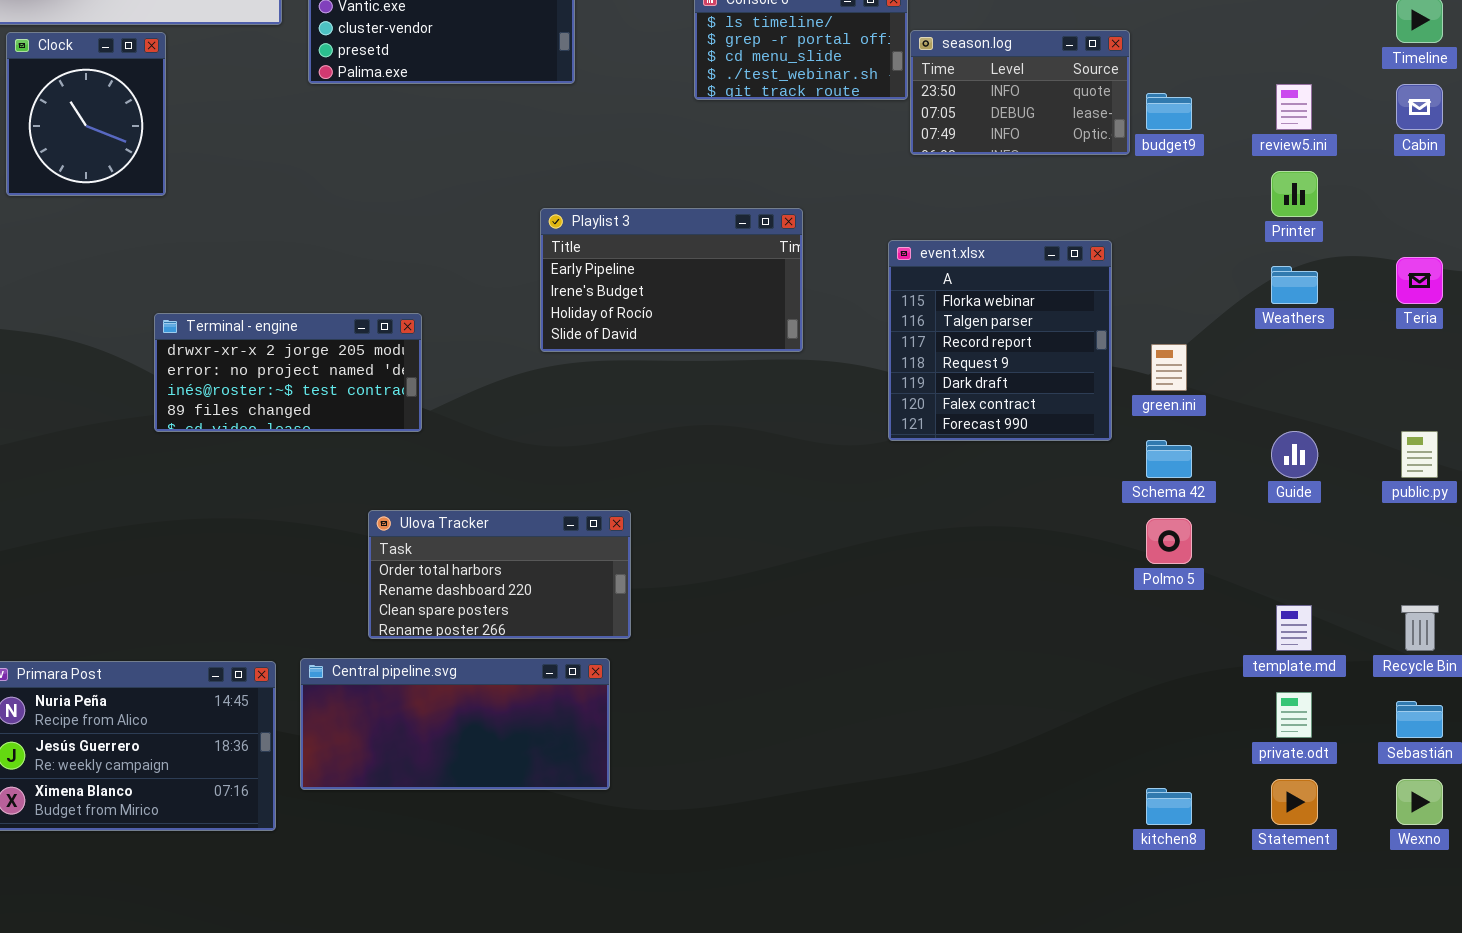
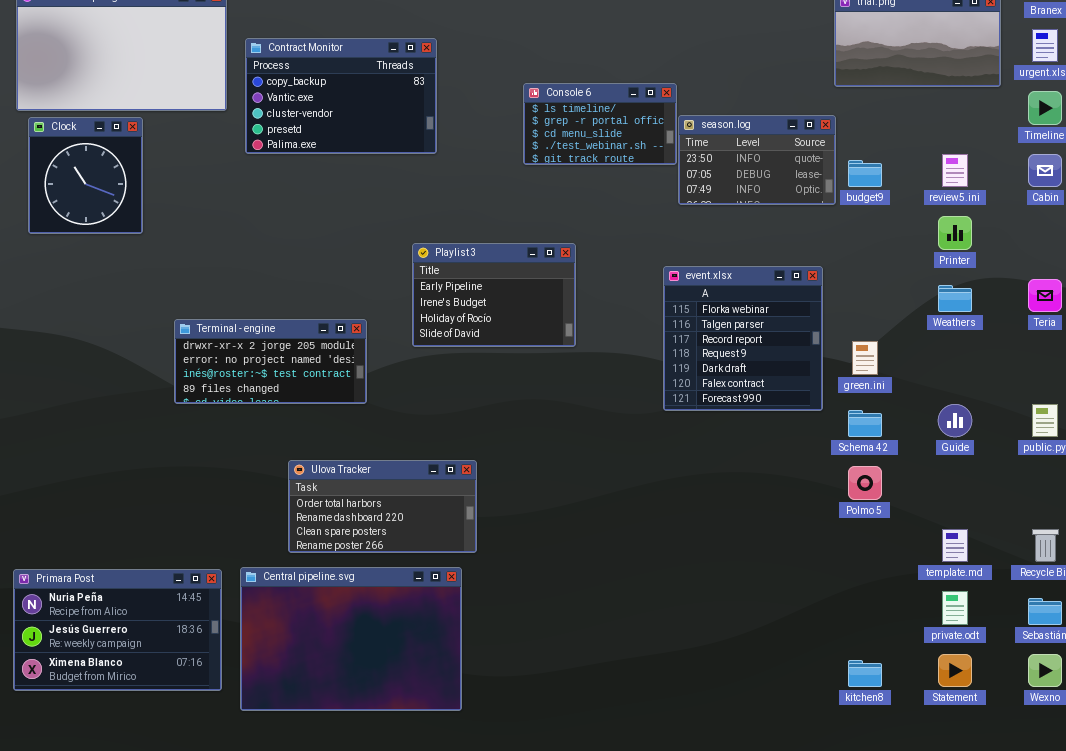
Playlist 3: [540,208,803,352] -> [412,243,576,347], resized
Terminal - engine: [154,313,422,432] -> [174,319,367,404], moved
Central pipeline.svg: [300,658,610,790] -> [240,567,462,711], resized

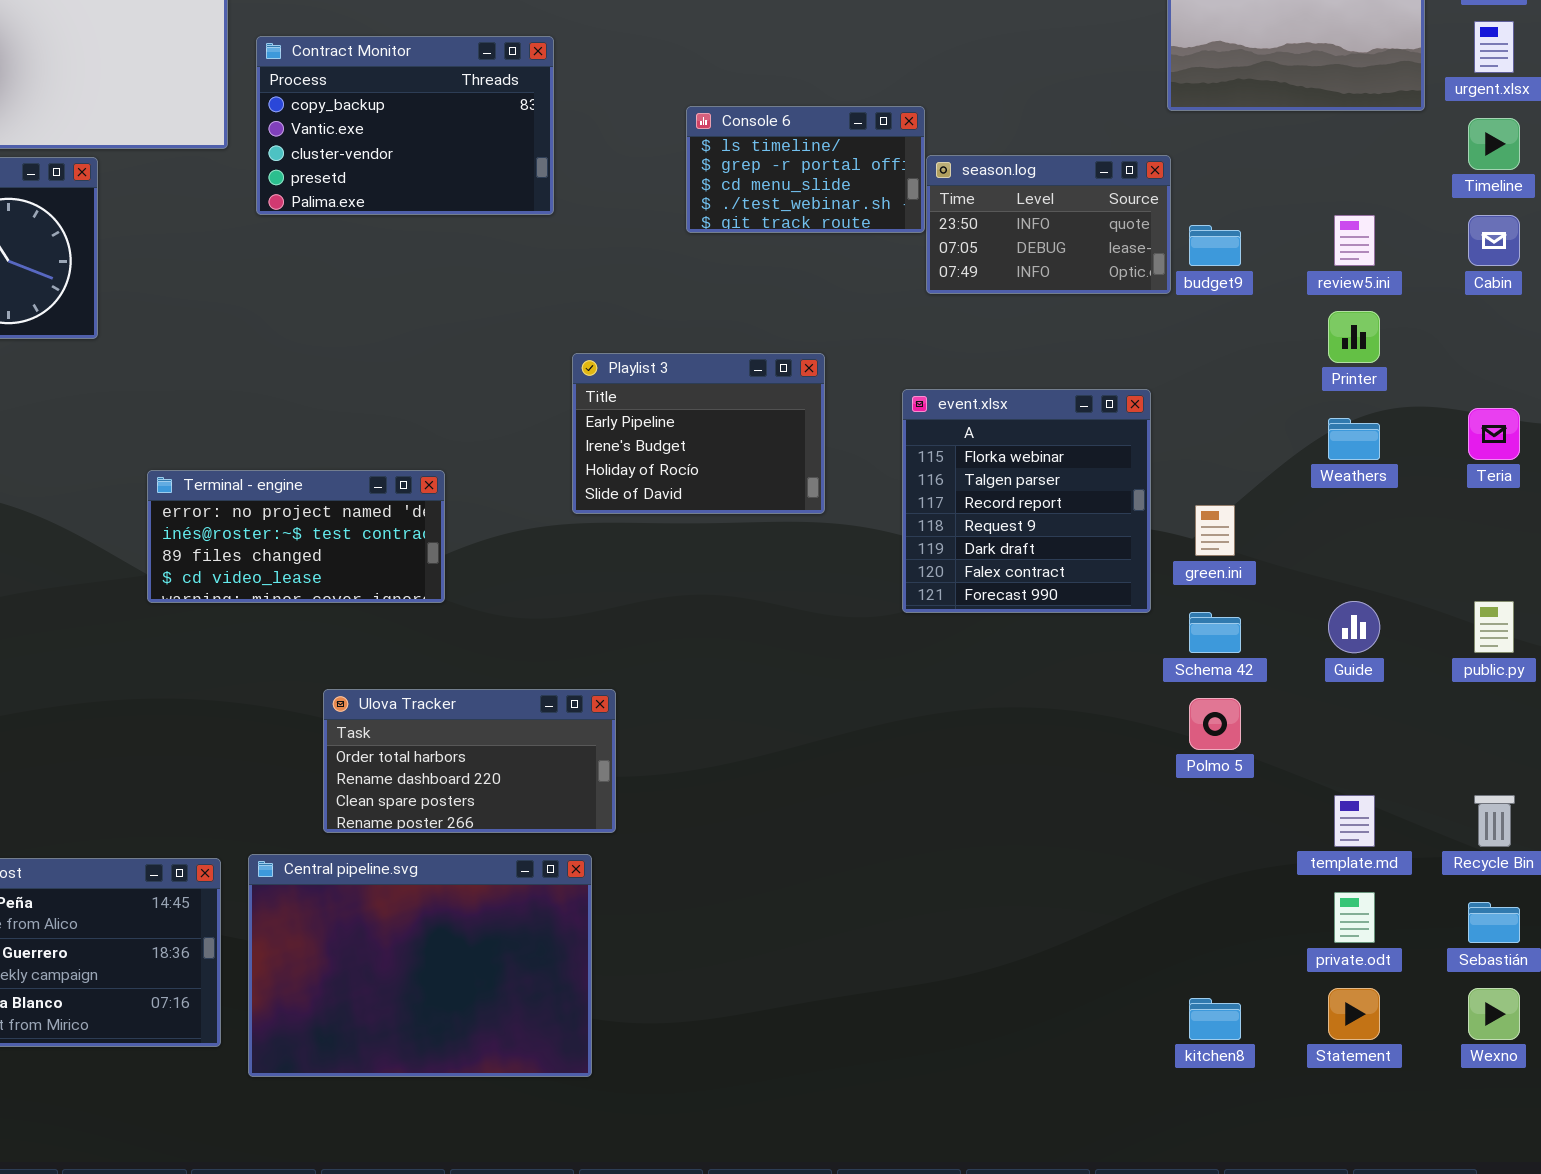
Playlist 3: [412,243,576,347] -> [572,353,825,514], moved
Terminal - engine: [174,319,367,404] -> [147,470,445,603], scrolled down 1 row

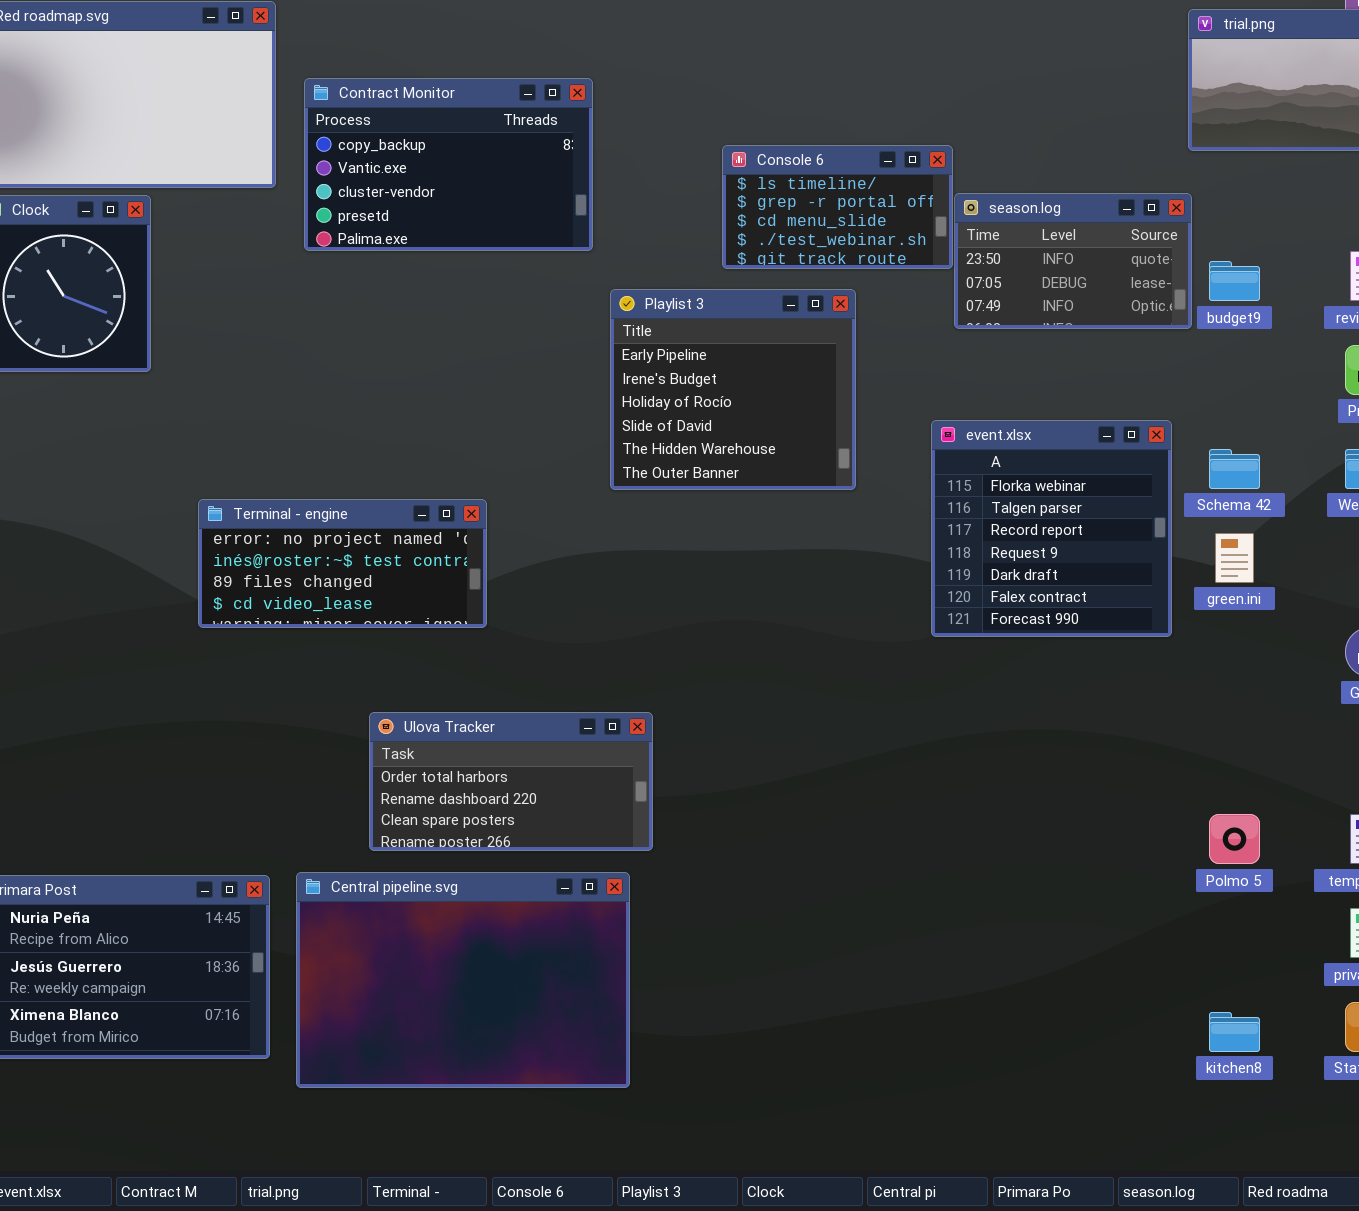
Playlist 3: [572,353,825,514] -> [610,289,856,490], moved, resized
Schema 42: [1189,612,1241,653] -> [1209,449,1260,489], moved
Polmo 5: [1189,698,1241,750] -> [1209,814,1260,864], moved

